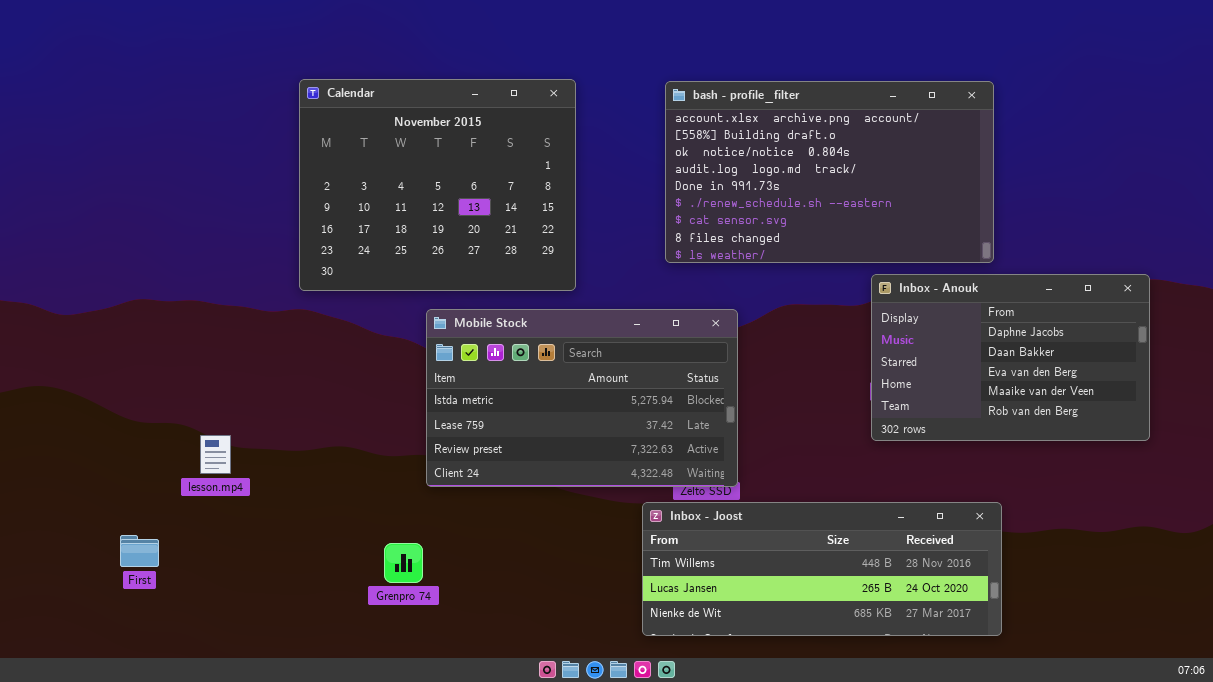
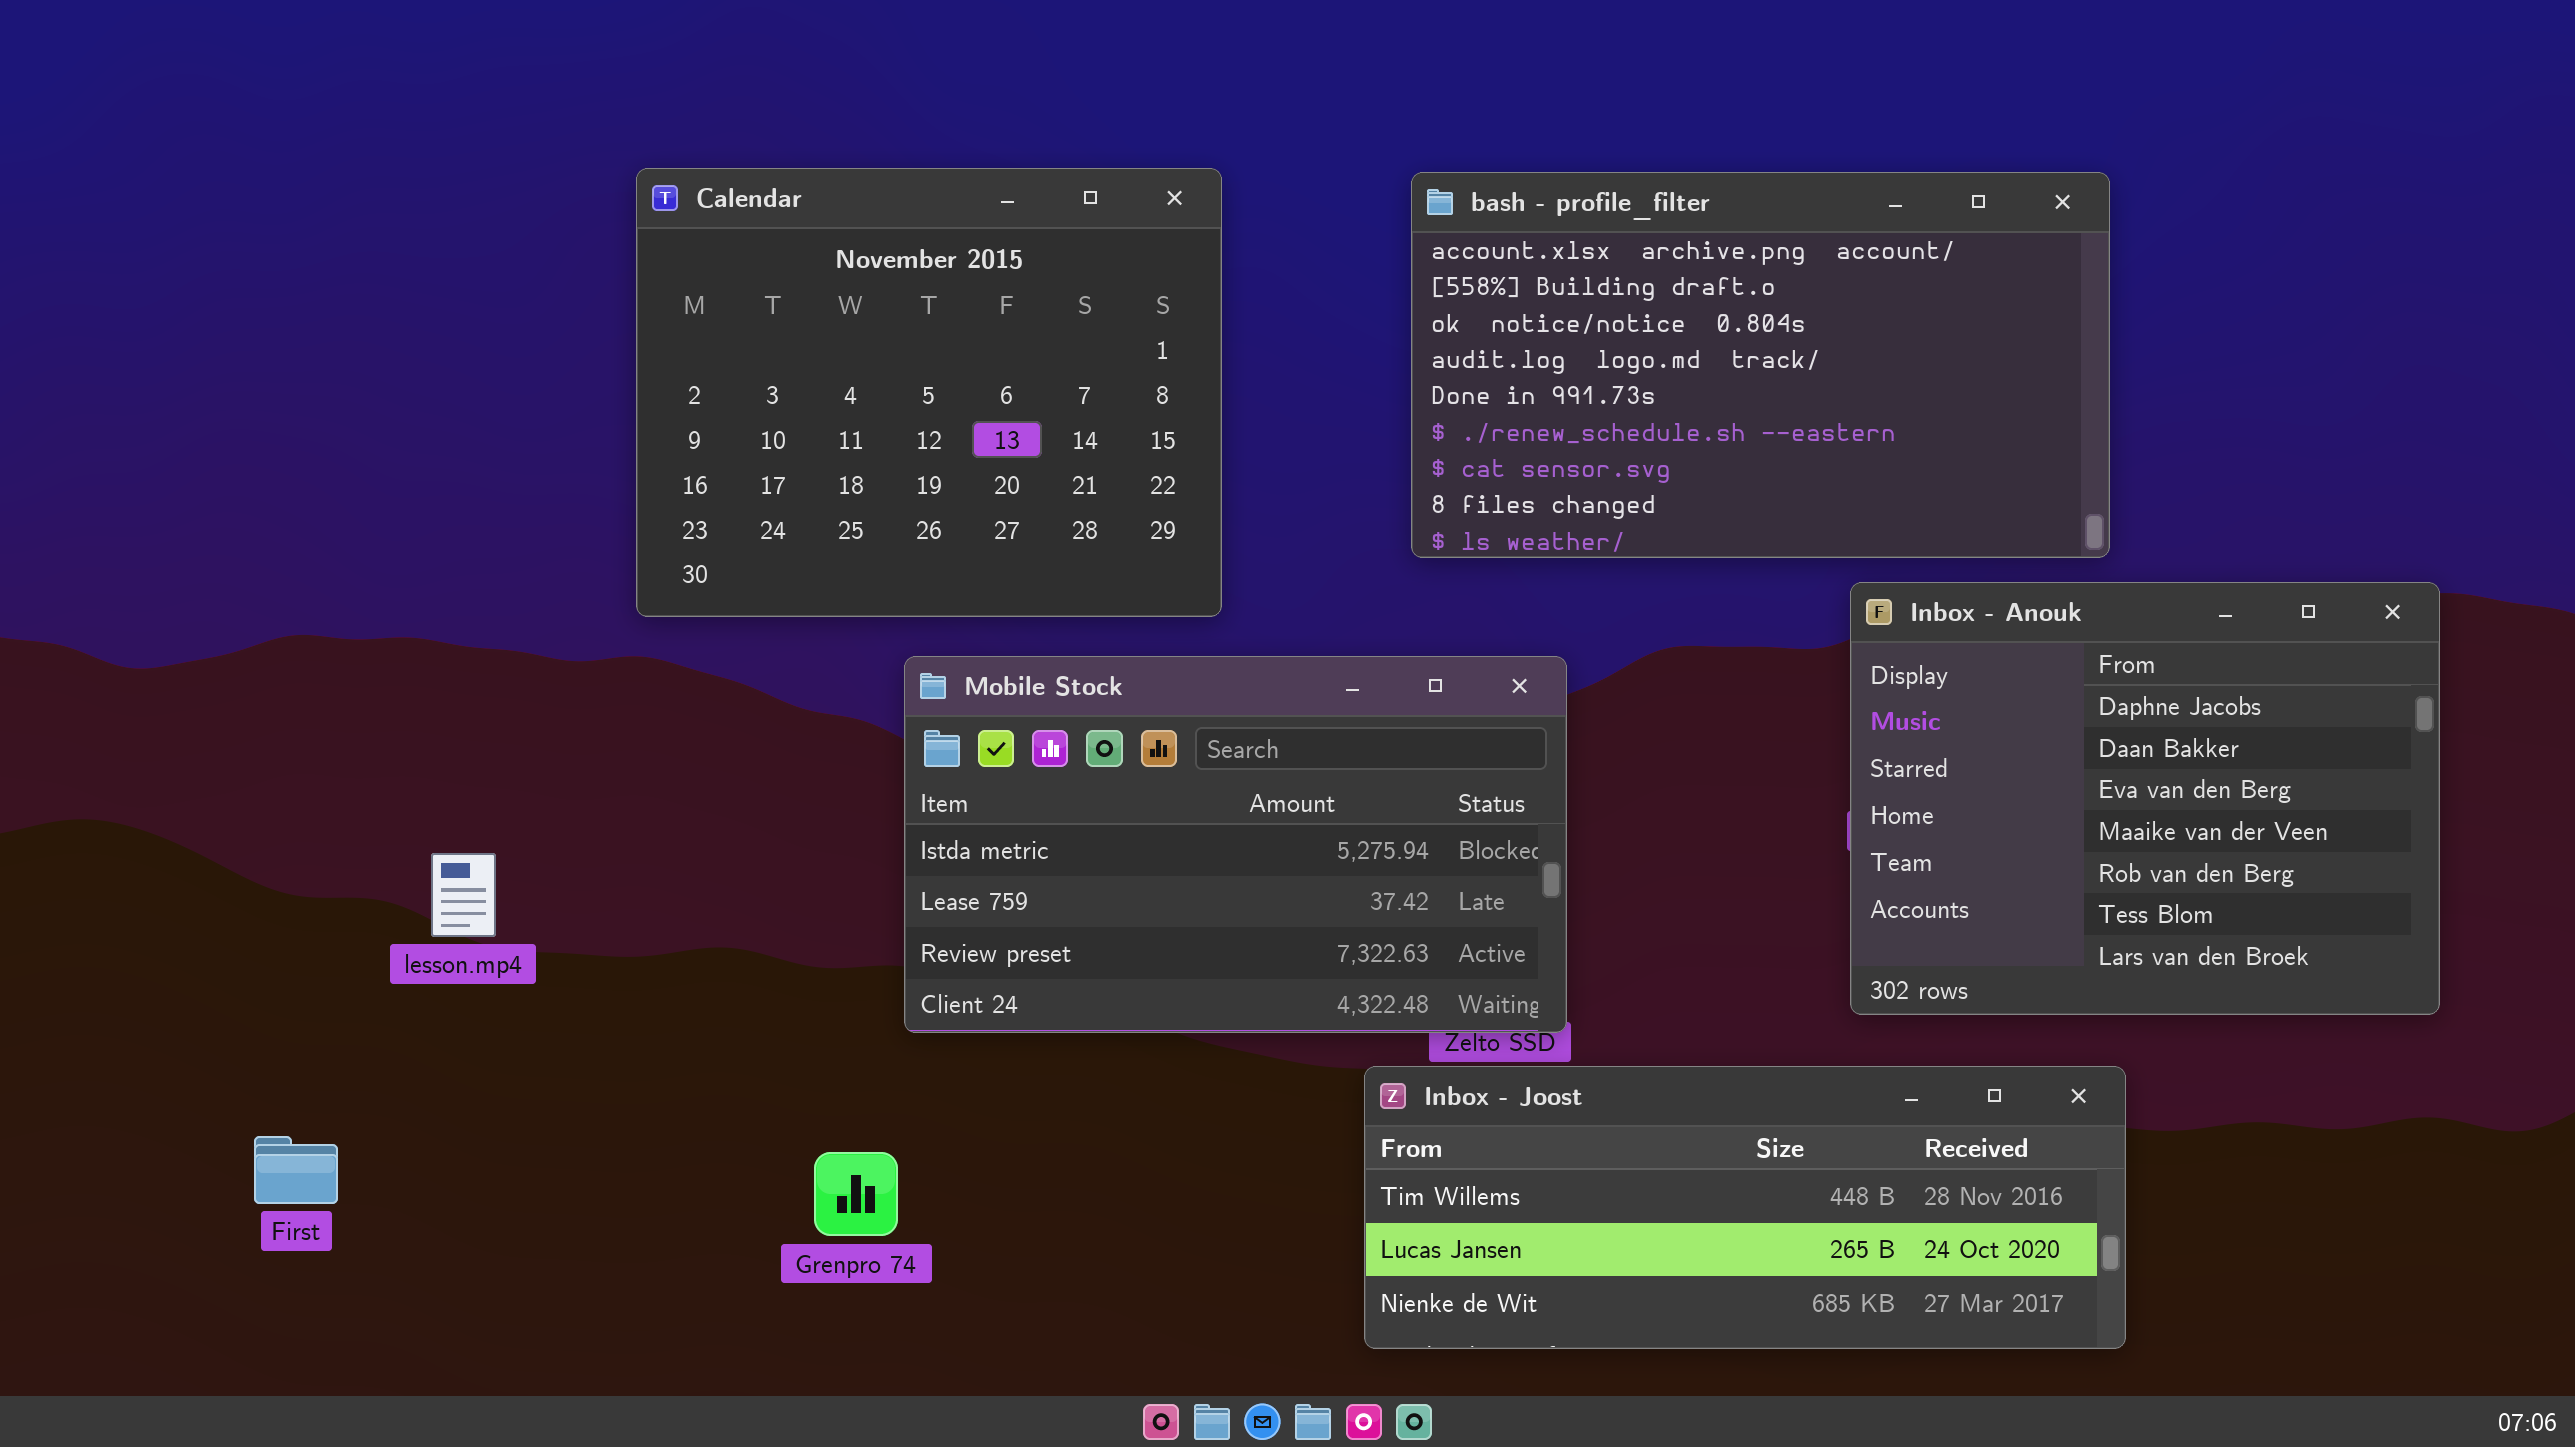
Inbox - Anouk: [871,274,1150,441] -> [1850,582,2440,1015], resized
lesson.mp4: [200,435,231,474] -> [431,853,496,937], moved

